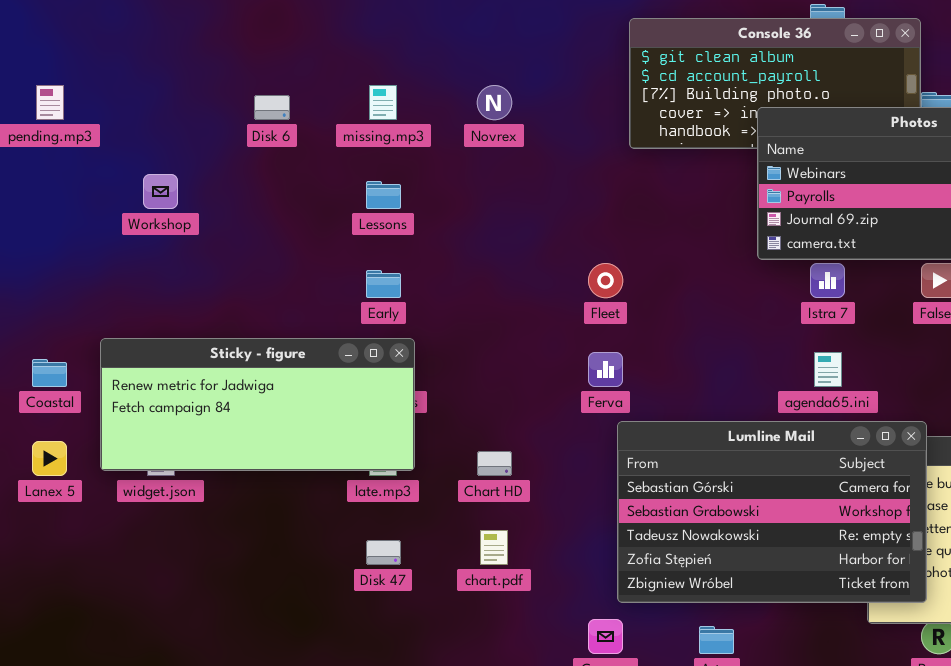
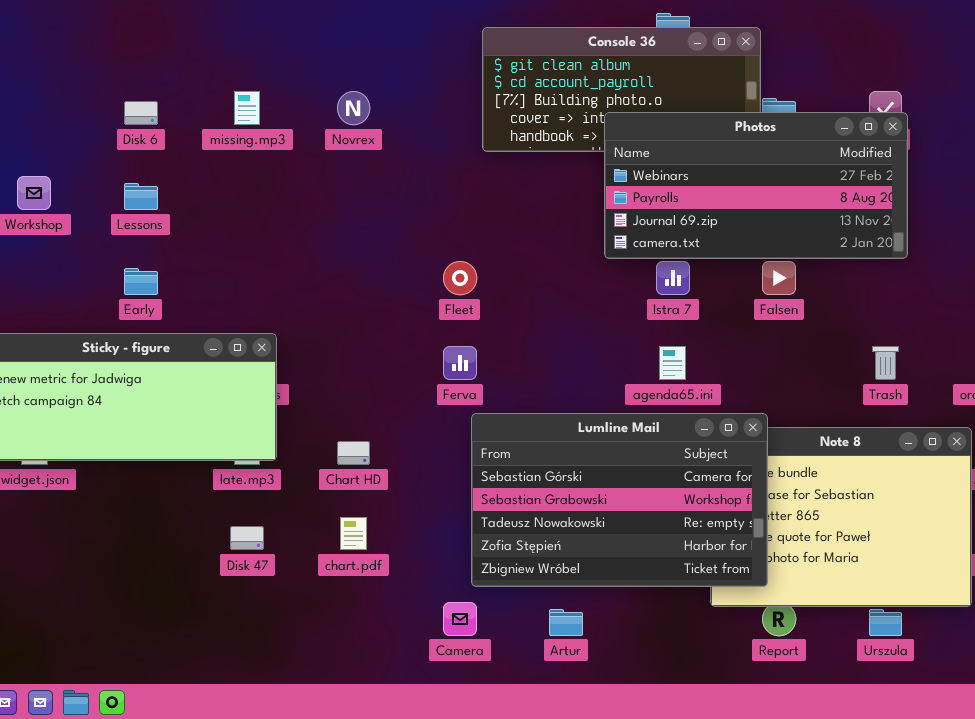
Lessons: [366,181,401,209] -> [124,183,158,210], moved
Early: [366,270,401,298] -> [124,268,158,295], moved

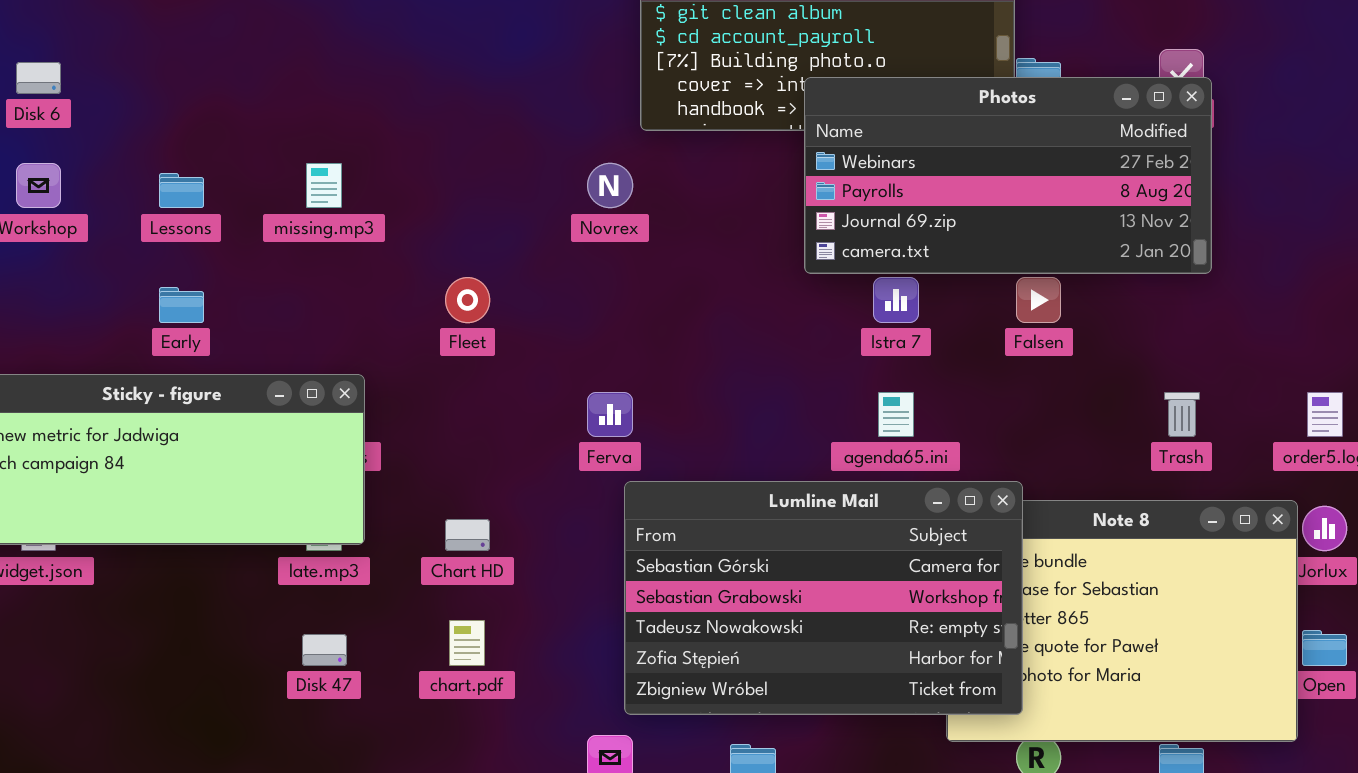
missing.mp3: [234,91,260,125] -> [306,163,342,208], moved
Novrex: [337,91,370,125] -> [587,163,633,208], moved
Disk 6: [124,101,158,125] -> [16,62,61,94], moved
Fleet: [443,261,477,295] -> [445,277,490,323], moved

